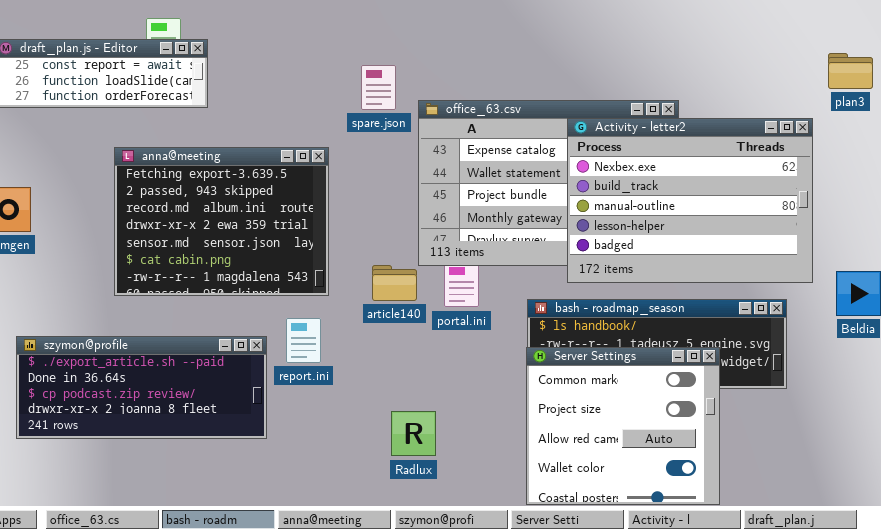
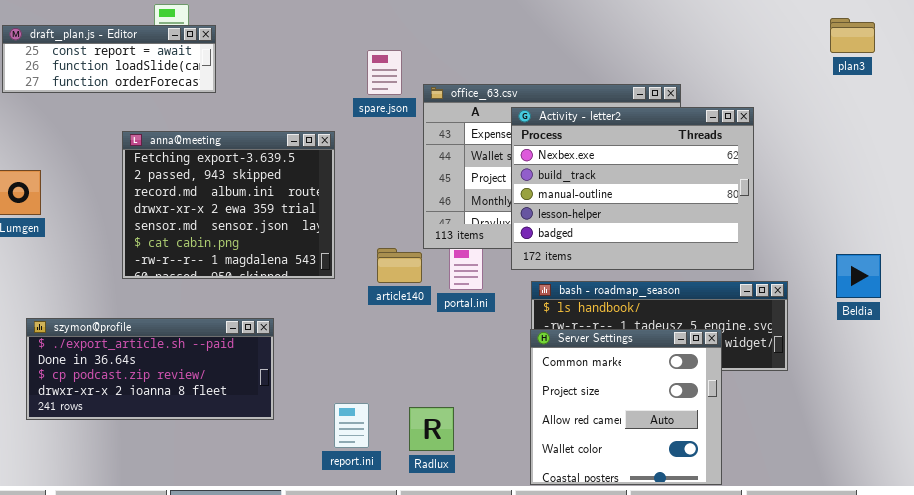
plan3: [828,53,873,89] -> [830,18,875,53], moved
Activity - letter2: [567,118,813,283] -> [511,107,754,270], moved
report.ini: [286,318,321,363] -> [334,403,369,448], moved
Radlux: [391,411,436,456] -> [409,407,454,451], moved

